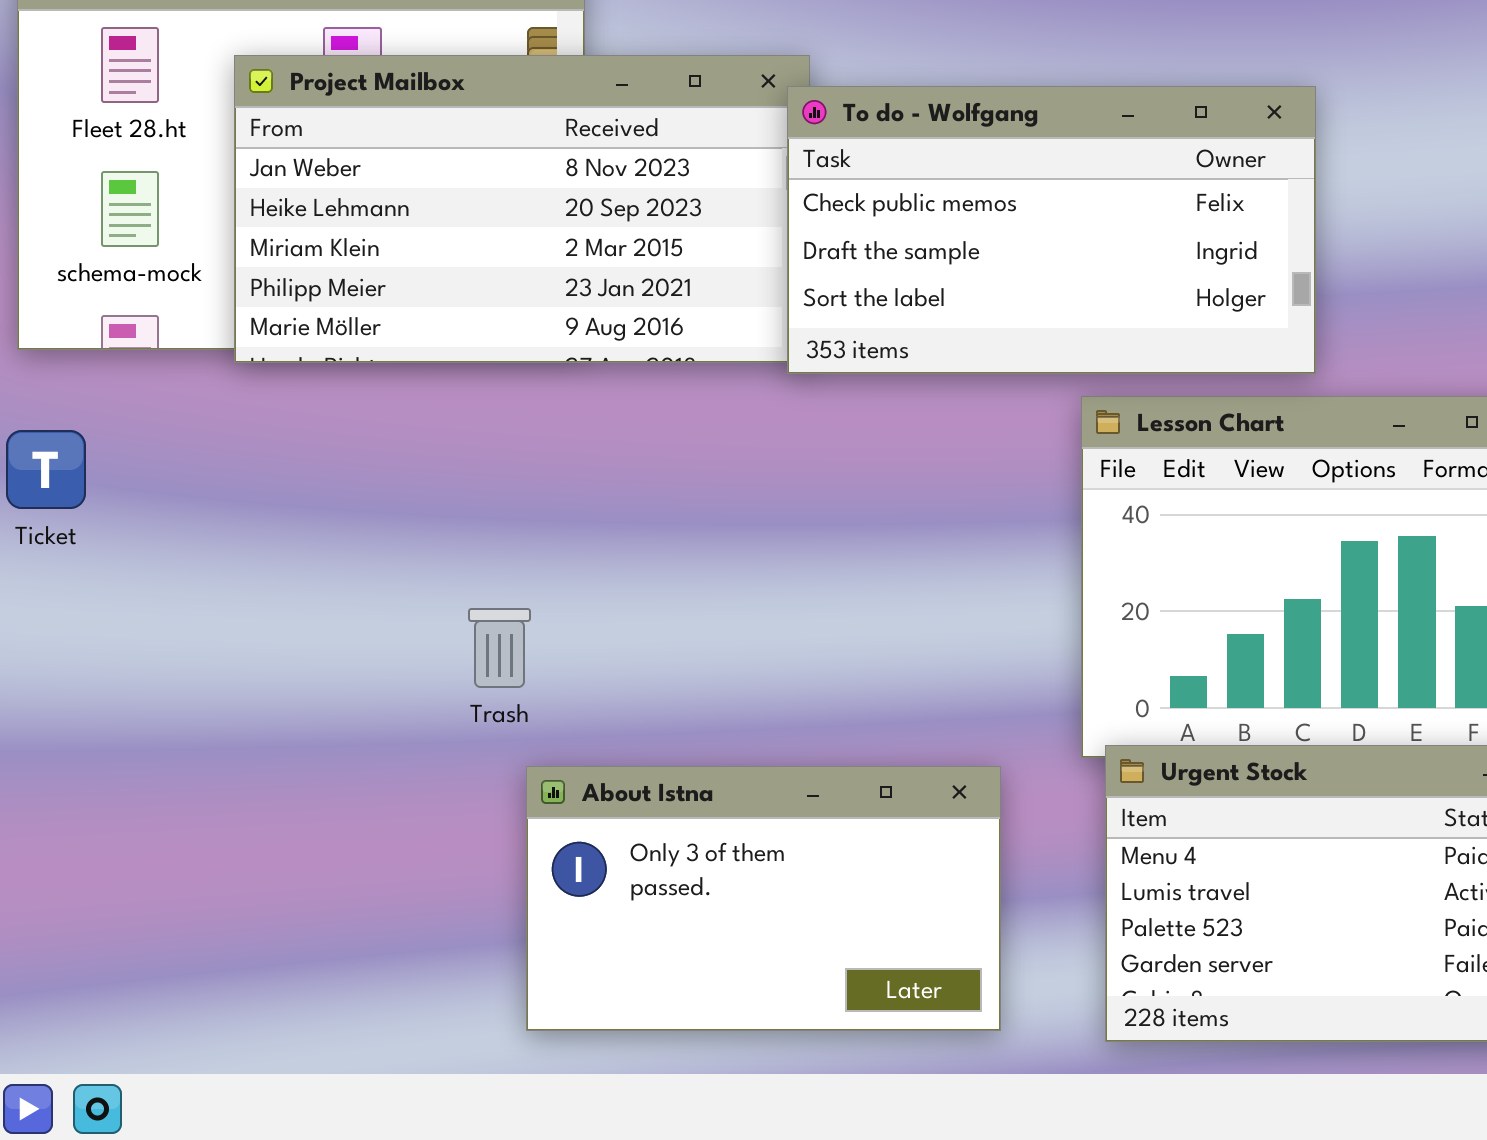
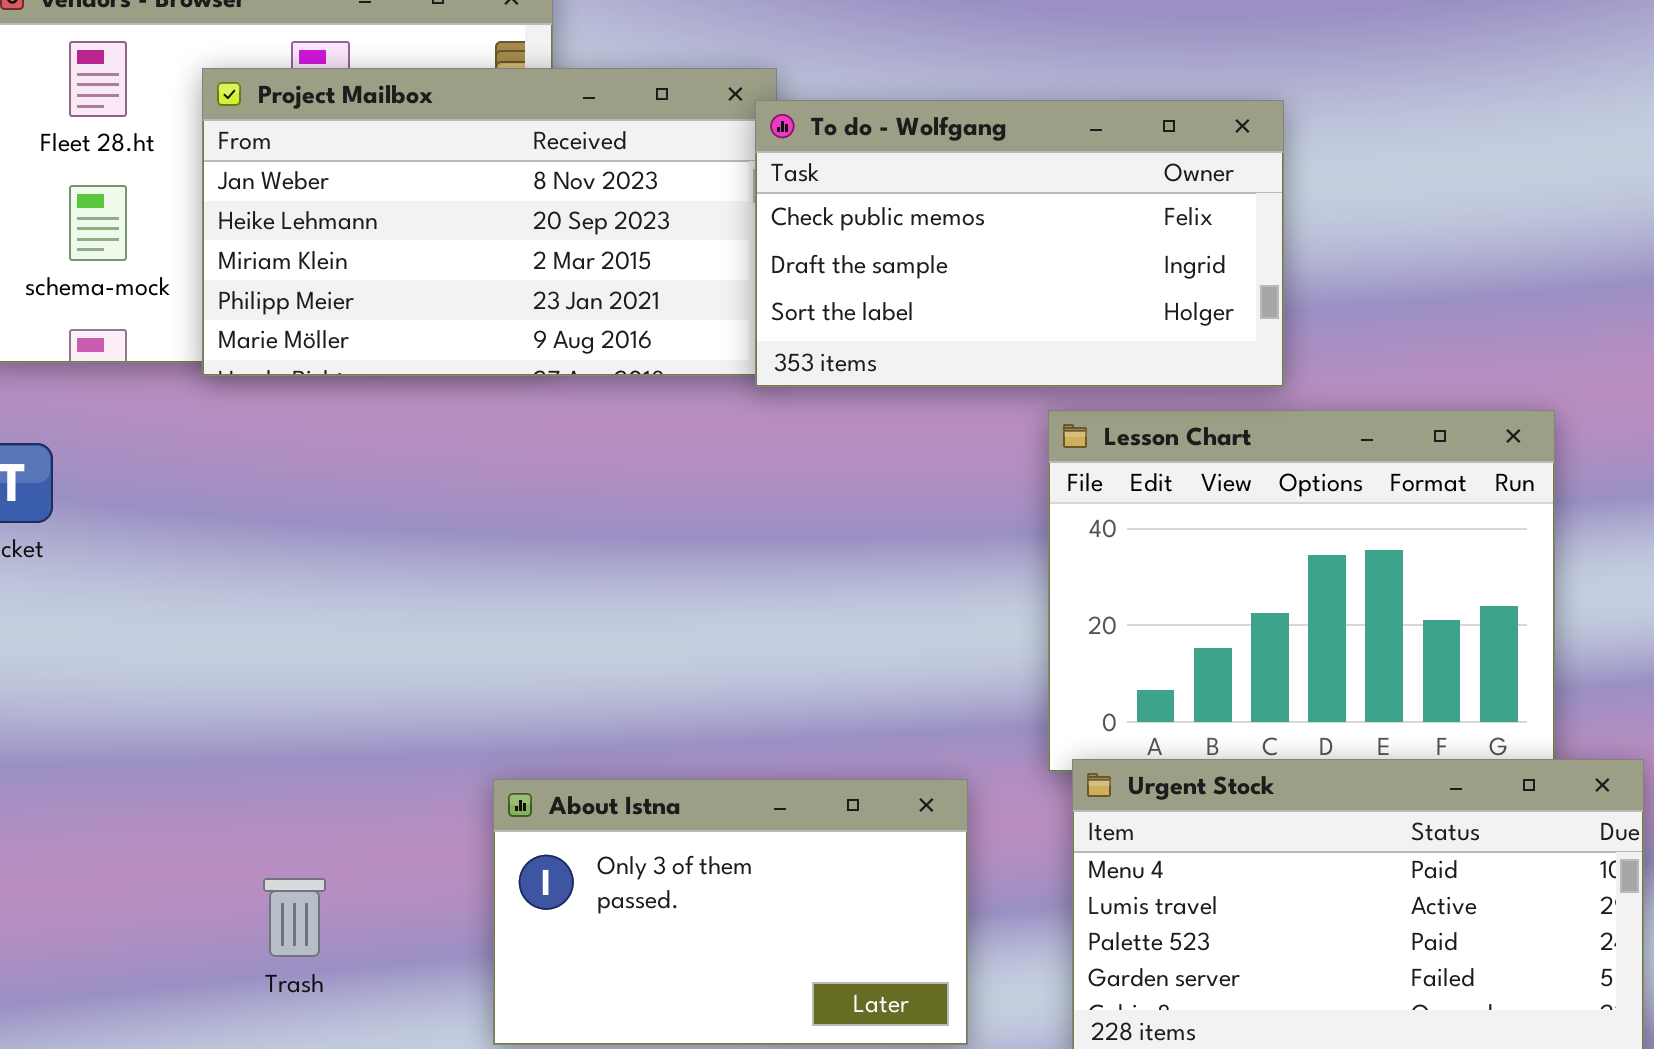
Trash: [468,608,531,688] -> [263,878,326,957], moved

